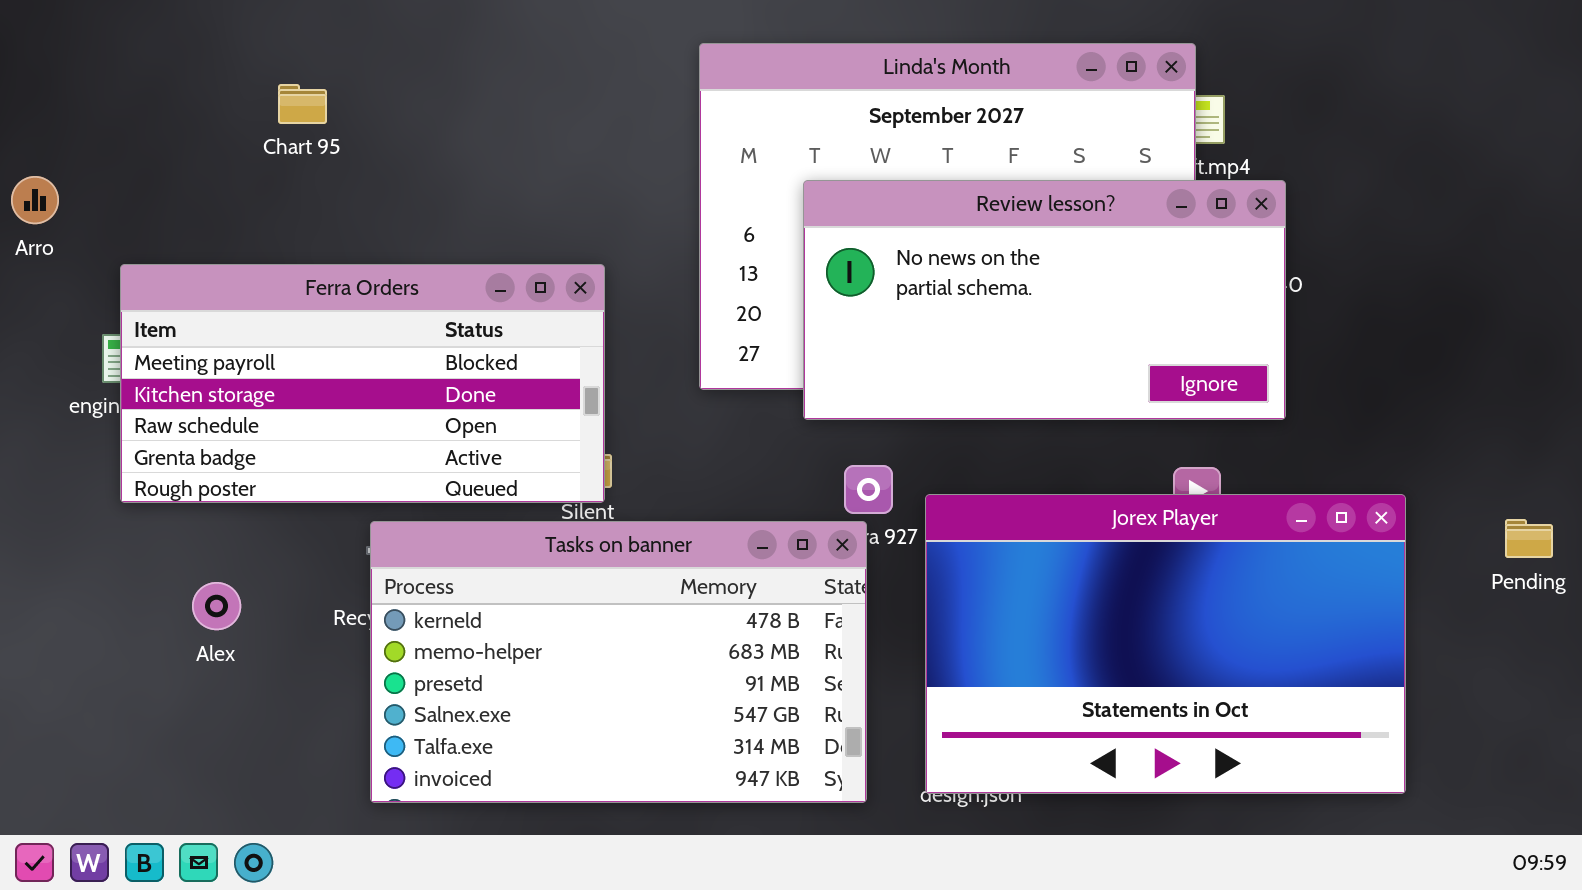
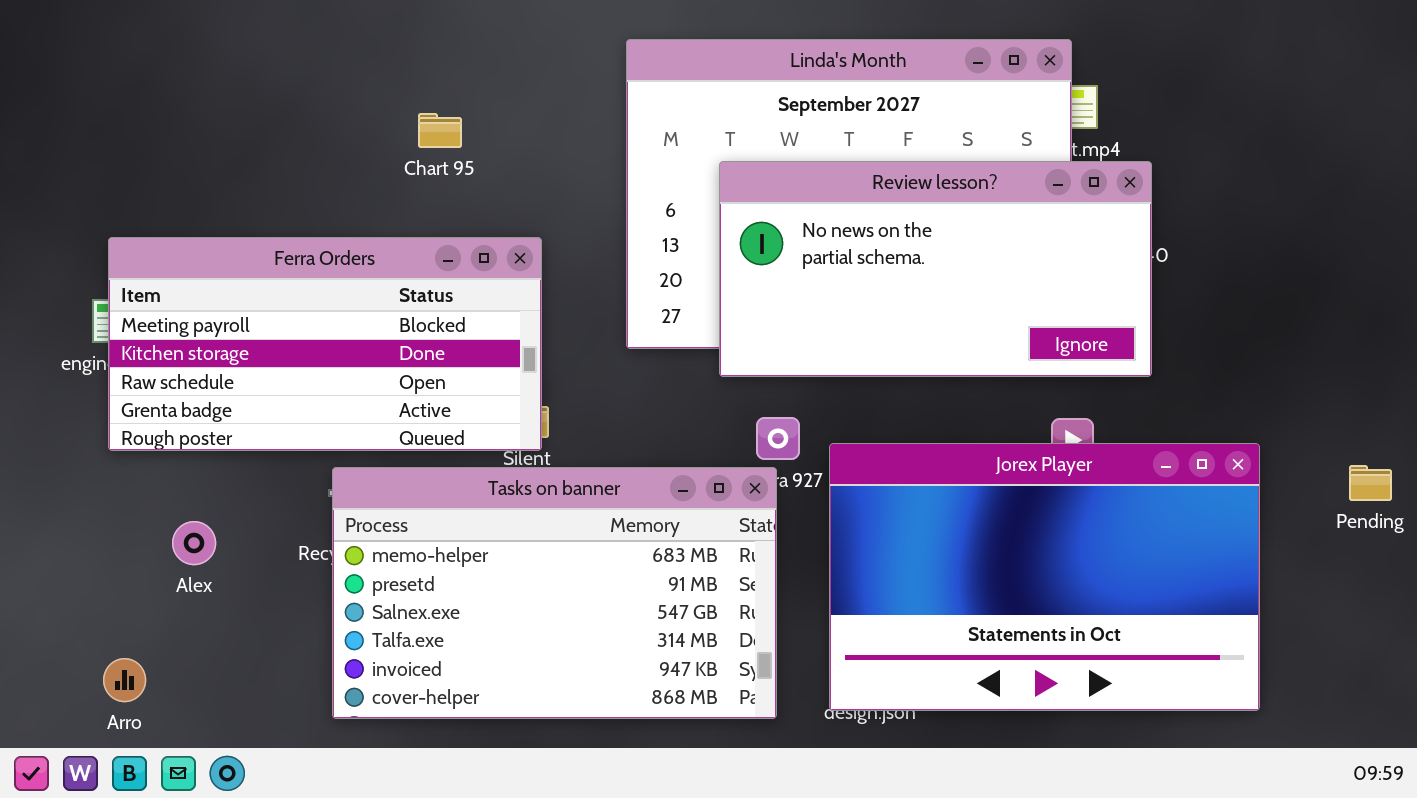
Chart 95: [278,84,327,124] -> [418,113,462,148], moved
Arro: [11,176,59,224] -> [103,658,146,702], moved
Tasks on banner: [370,521,867,803] -> [332,467,777,719], scrolled down 1 row

